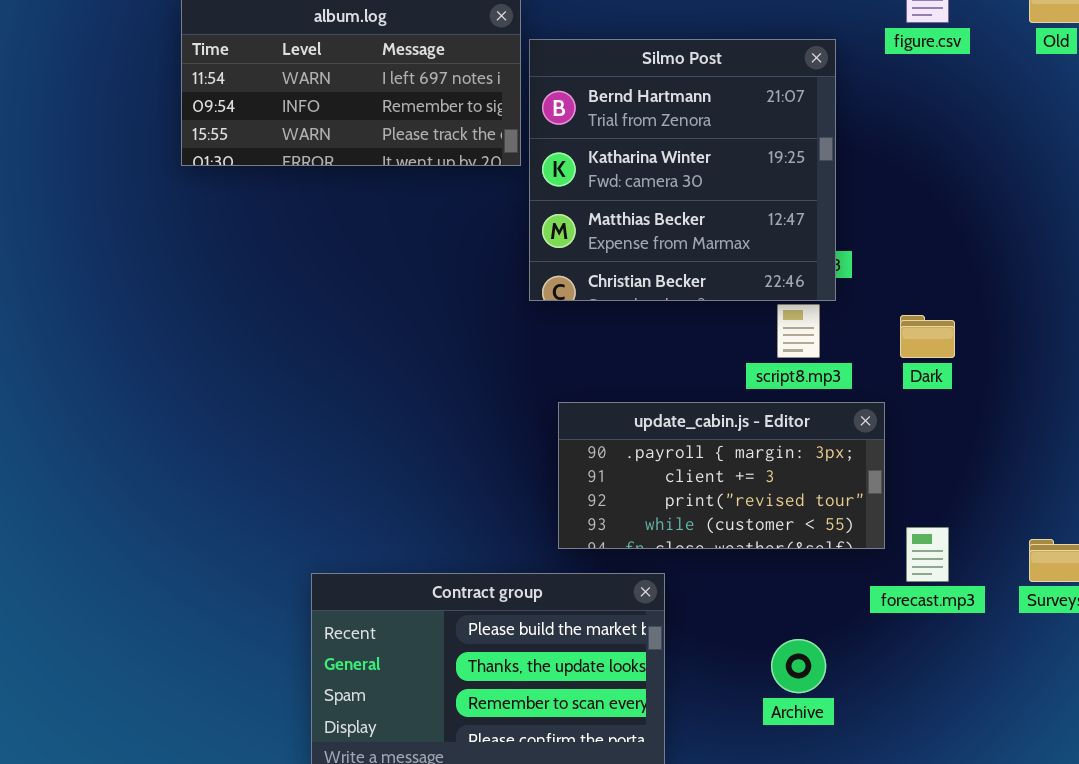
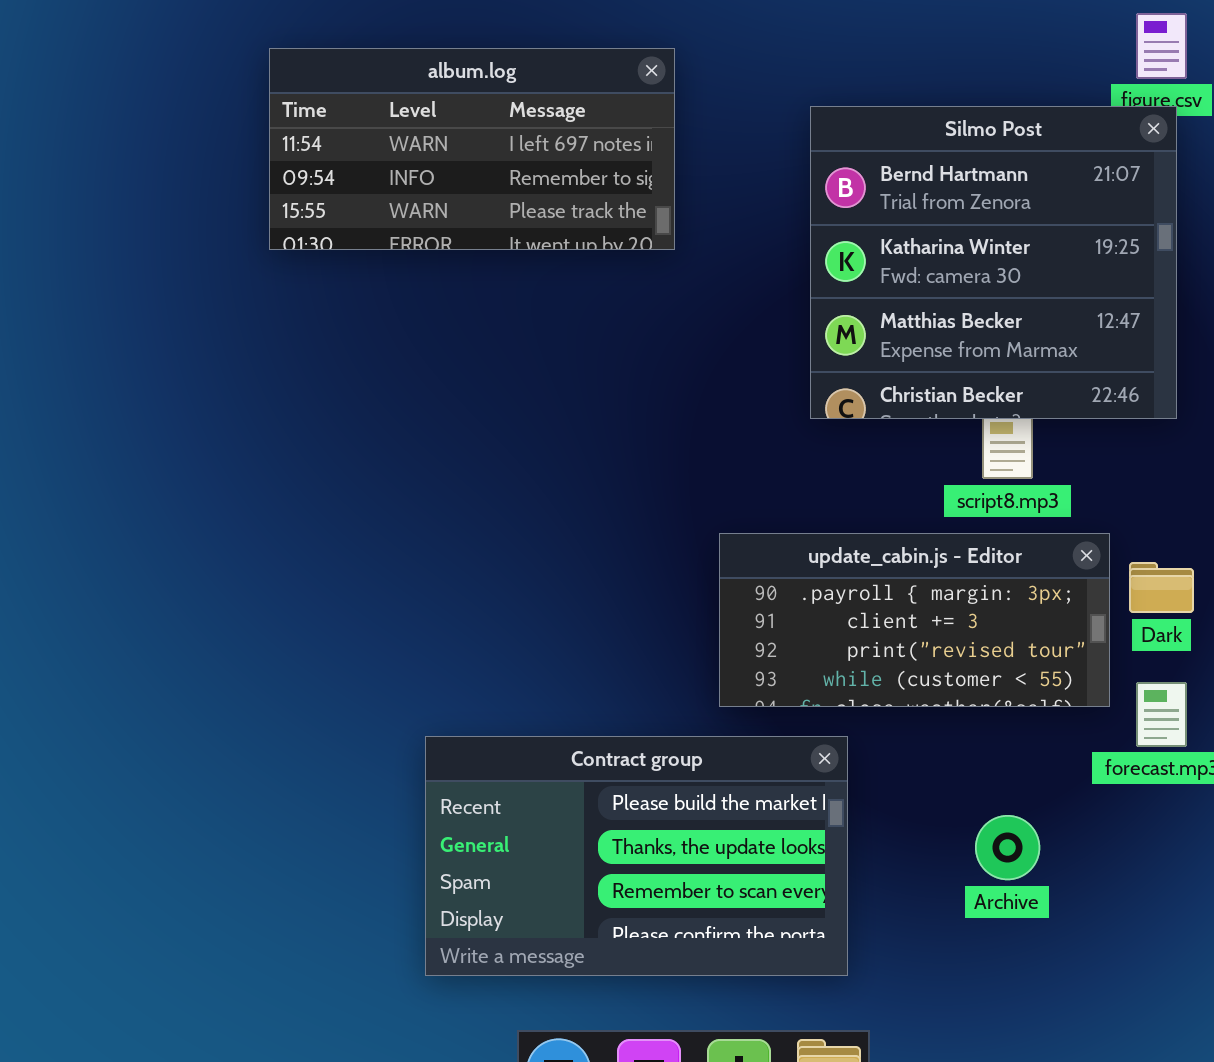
Silmo Post: [529,39,836,301] -> [810,106,1177,419], moved
Dark: [900,315,955,358] -> [1129,562,1194,613], moved

